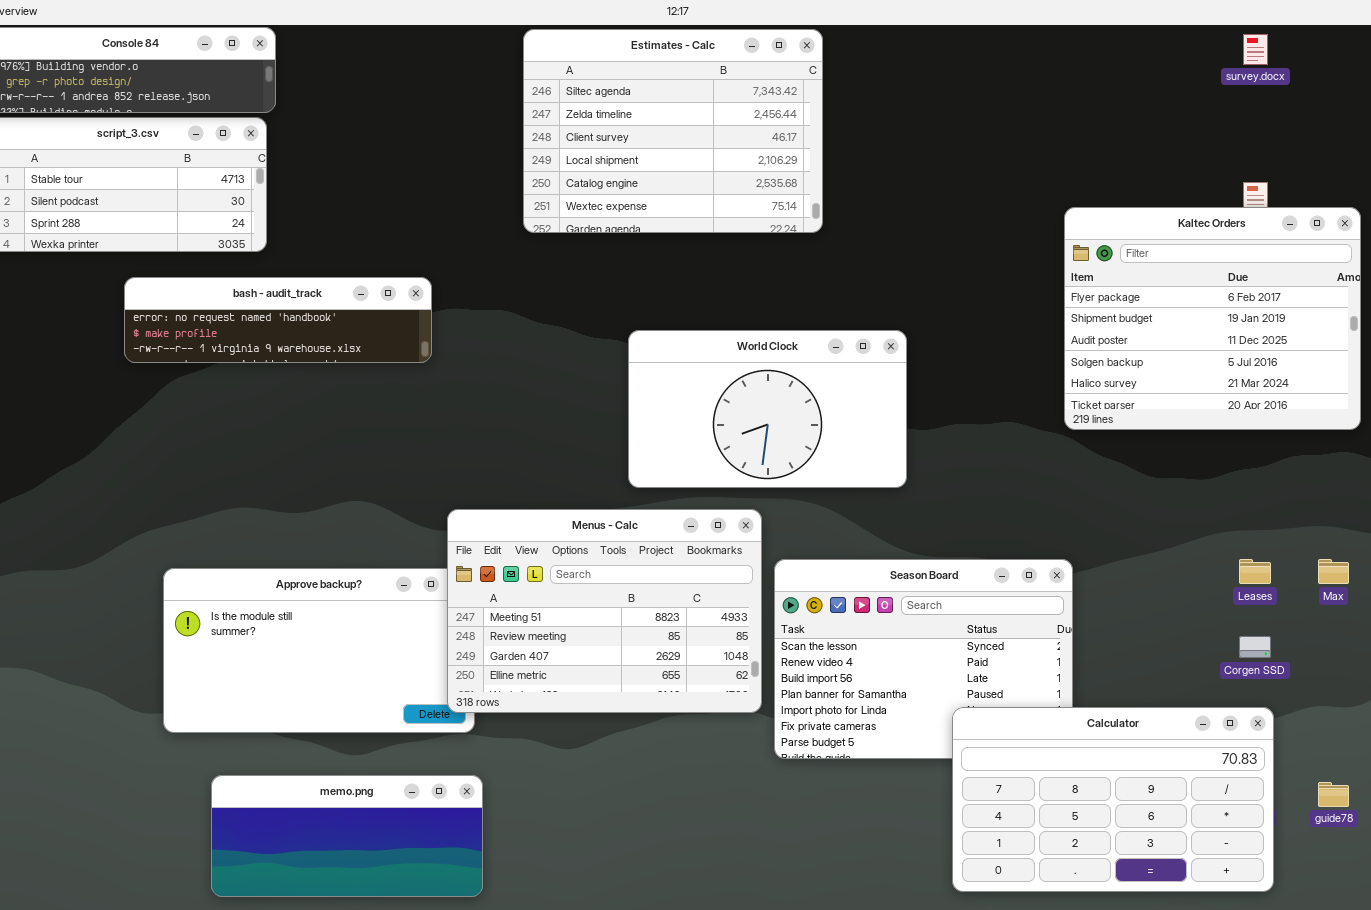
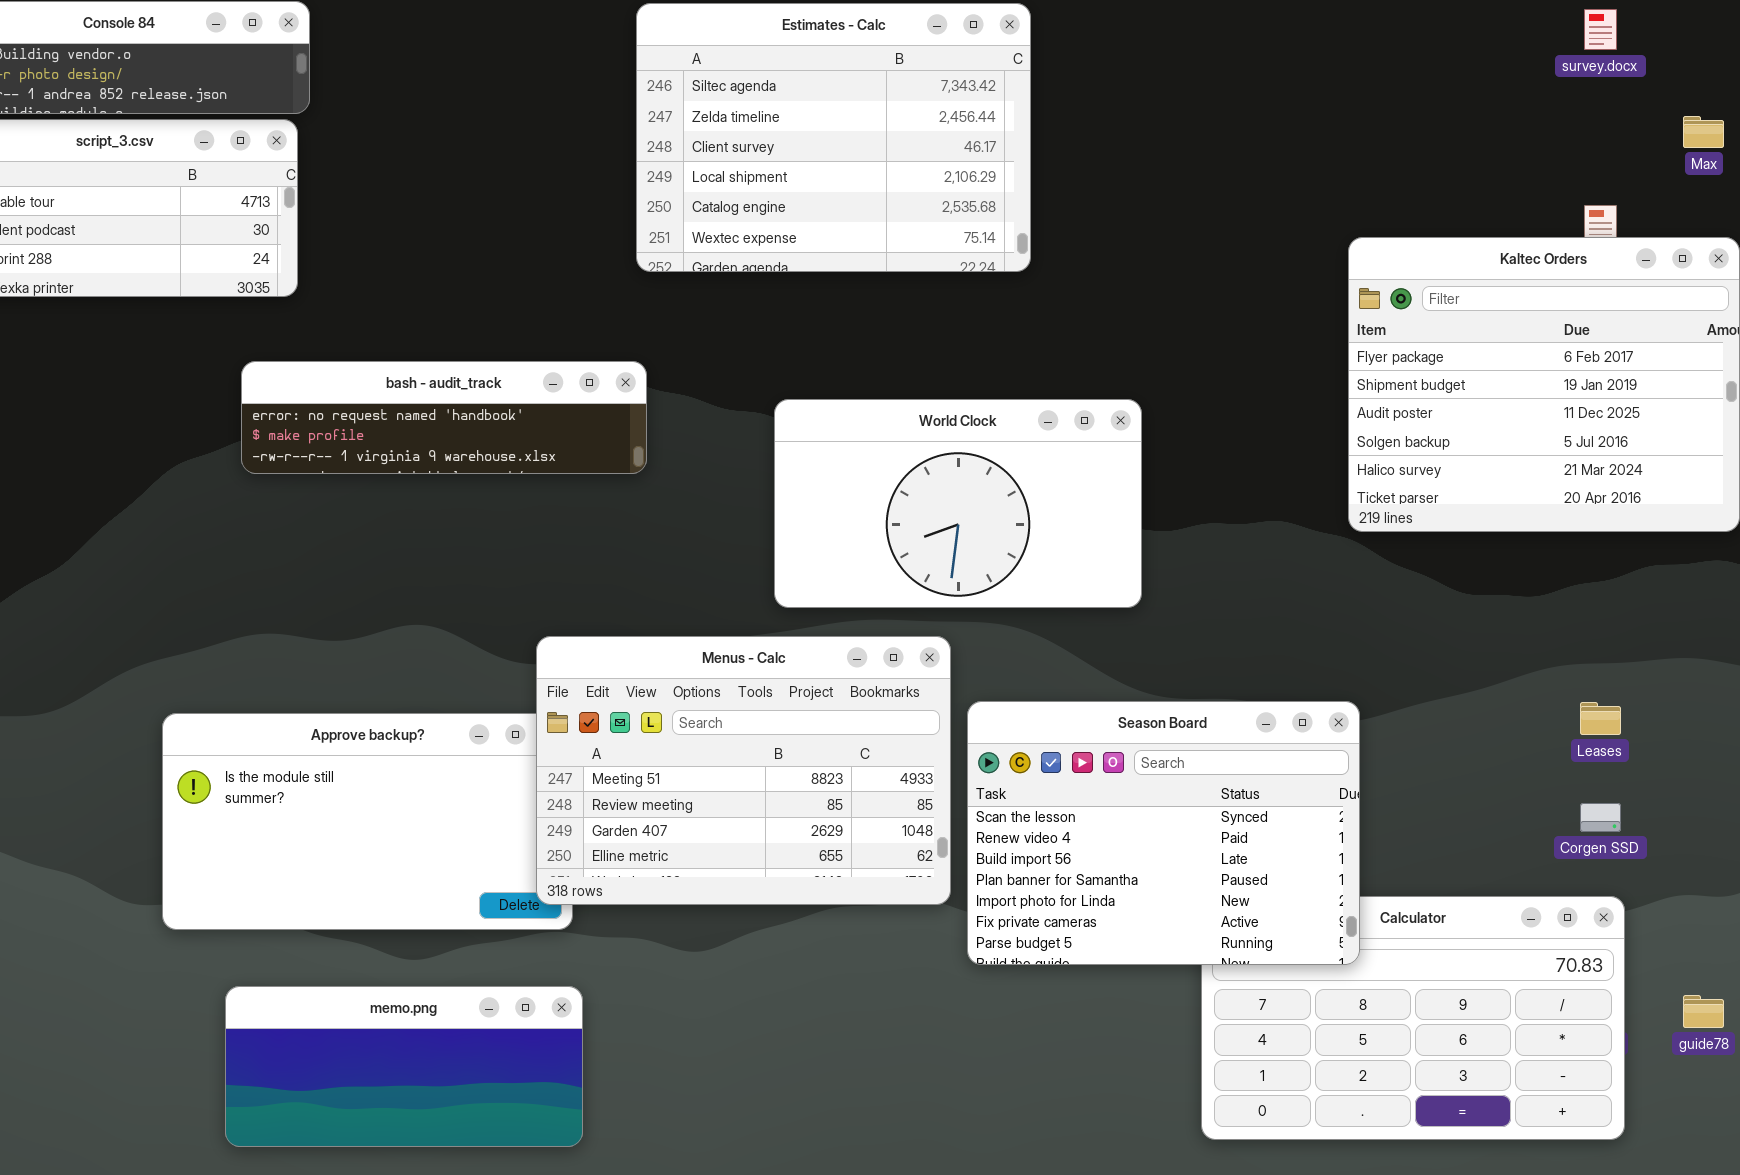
bash - audit_track: [124,277,432,363] -> [241,361,647,474], moved
Season Board: [774,559,1073,759] -> [967,701,1360,965], raised
Max: [1318,559,1349,584] -> [1683,116,1724,148], moved

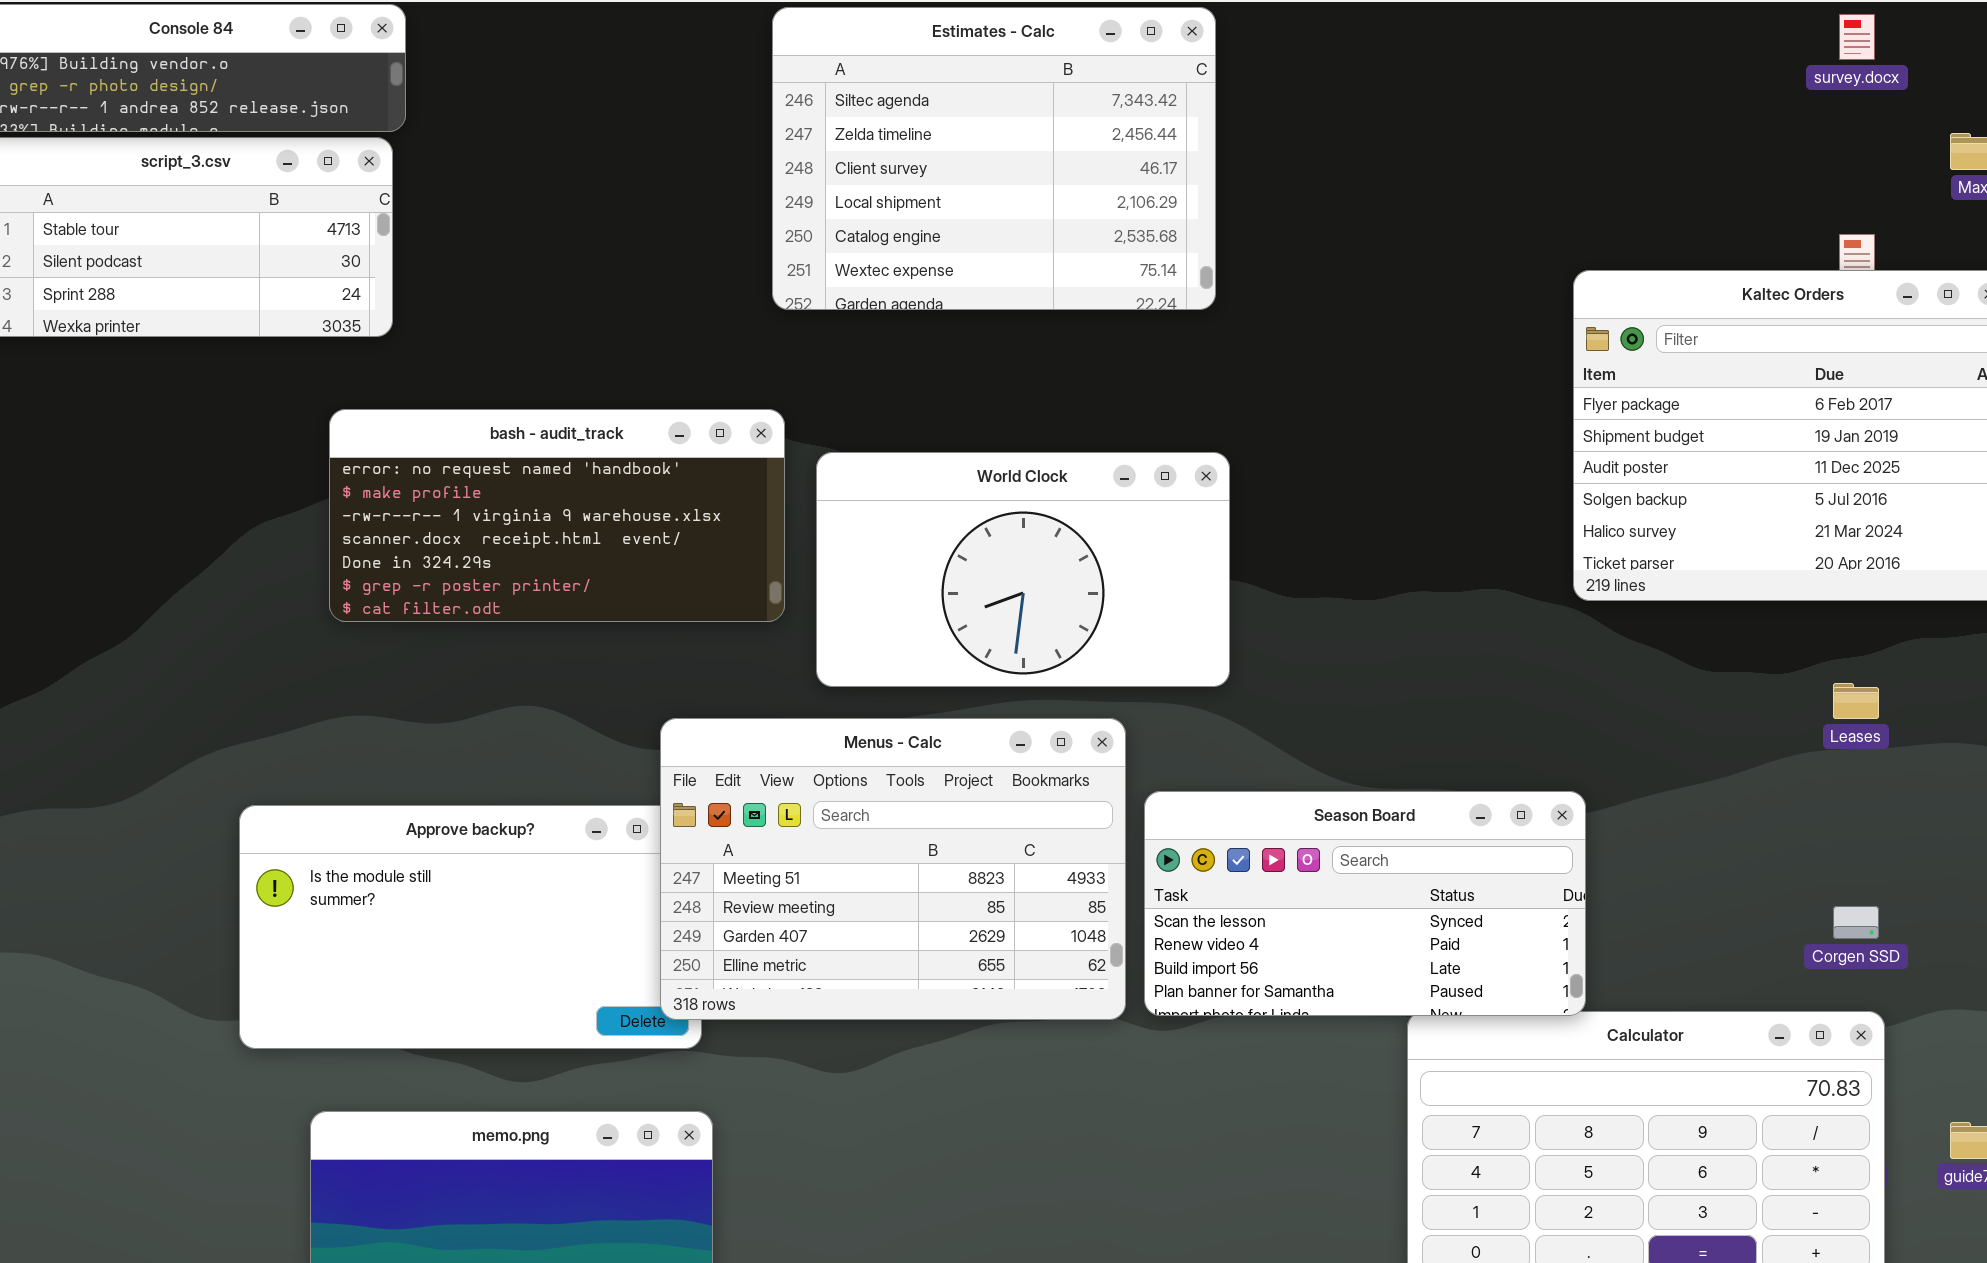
bash - audit_track: [241,361,647,474] -> [329,409,785,622], resized
World Clock: [774,399,1142,608] -> [816,452,1230,687], moved
Season Board: [967,701,1360,965] -> [1144,791,1586,1016], resized
Leases: [1580,702,1621,735] -> [1833,683,1879,719], moved

